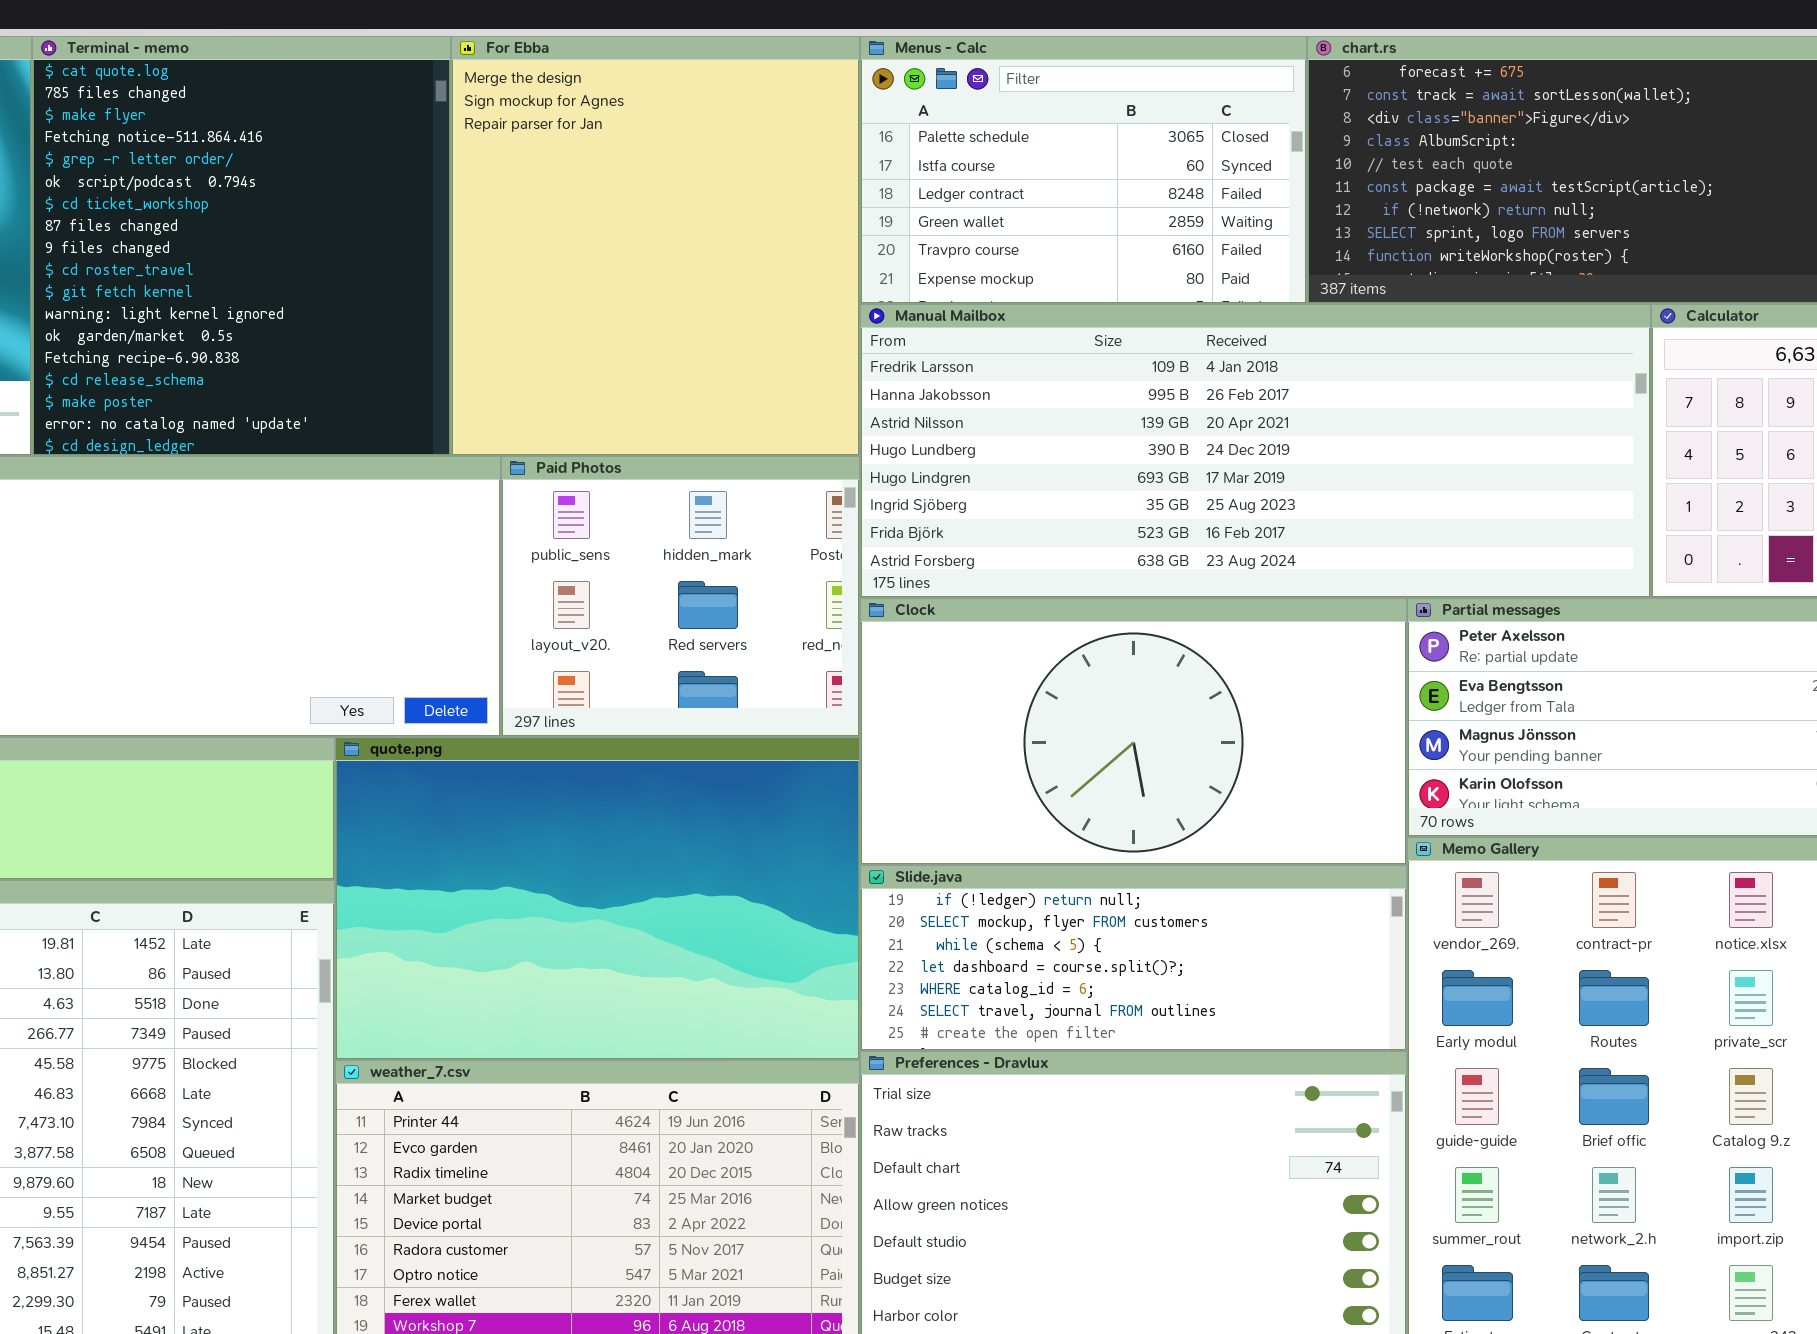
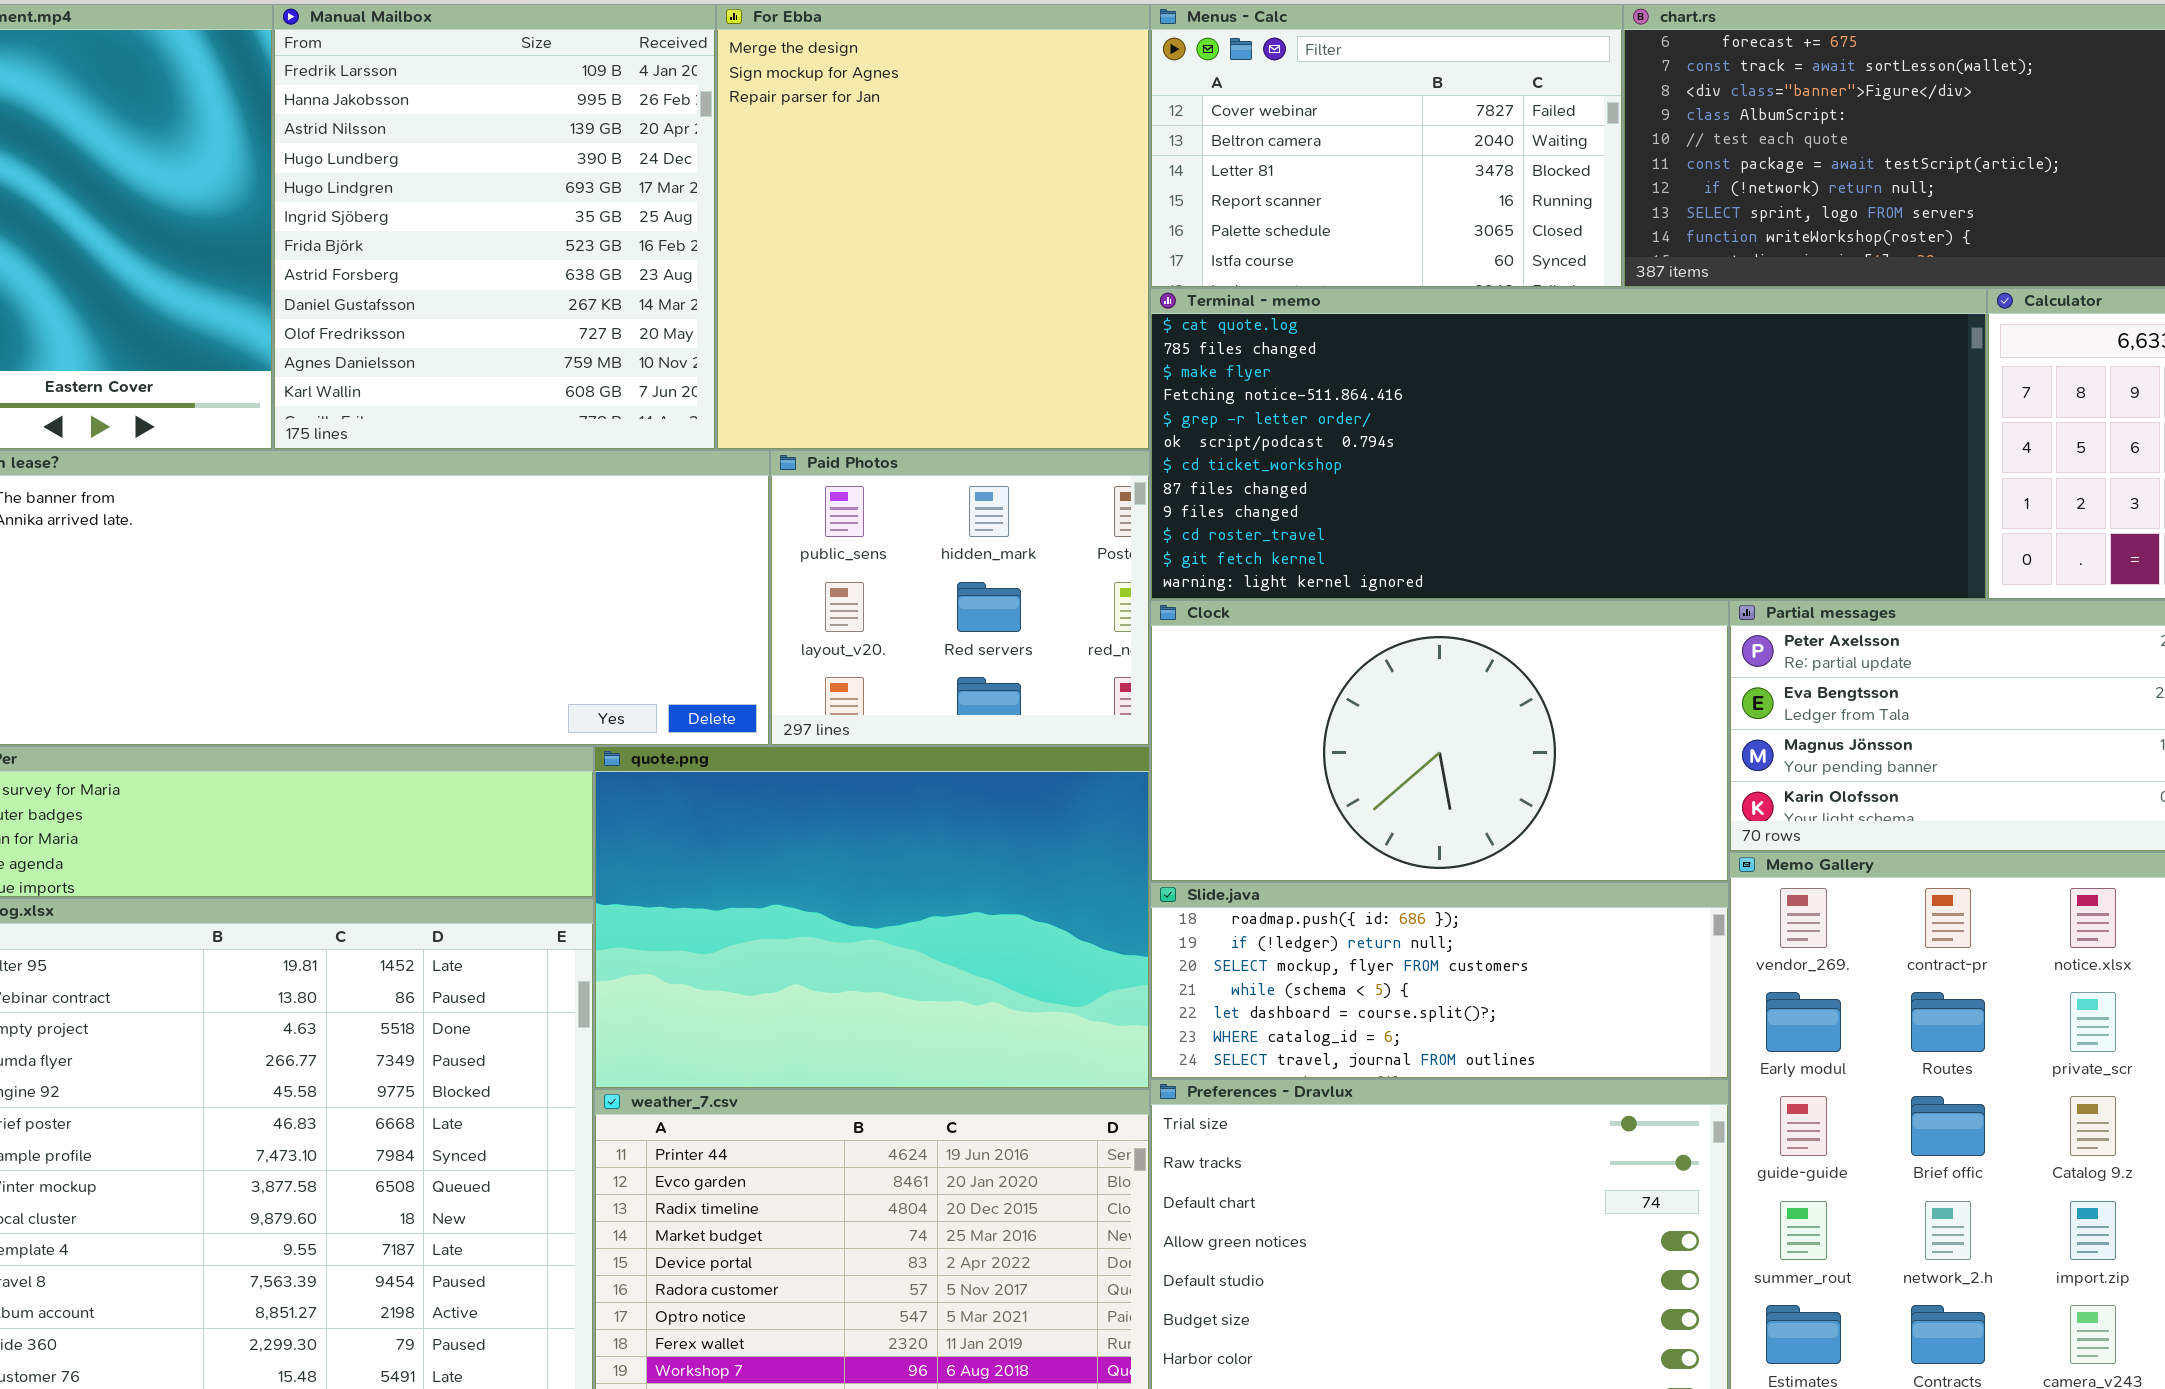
Terminal - memo: [32,36,451,456] -> [1150,288,1987,600], moved, resized
Menus - Calc: [860,36,1307,304] -> [1150,4,1623,288], scrolled up 4 rows
Manual Mailbox: [860,304,1651,598] -> [273,4,716,450], moved, resized
Slide.java: [860,865,1407,1051] -> [1150,882,1729,1079], scrolled up 1 row

